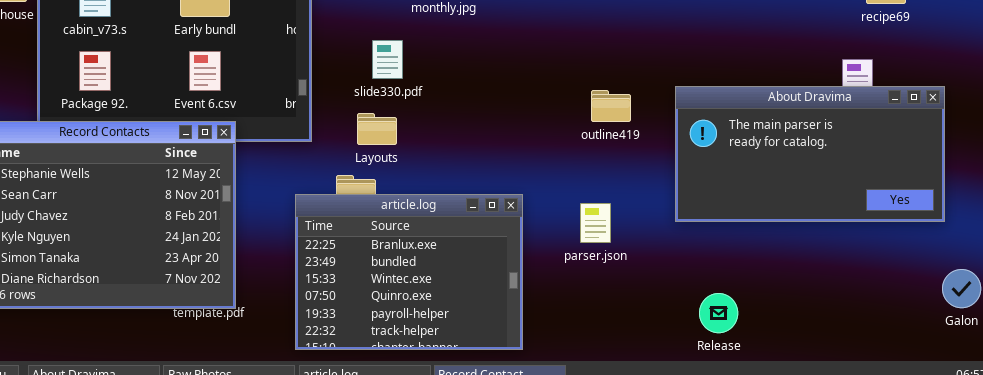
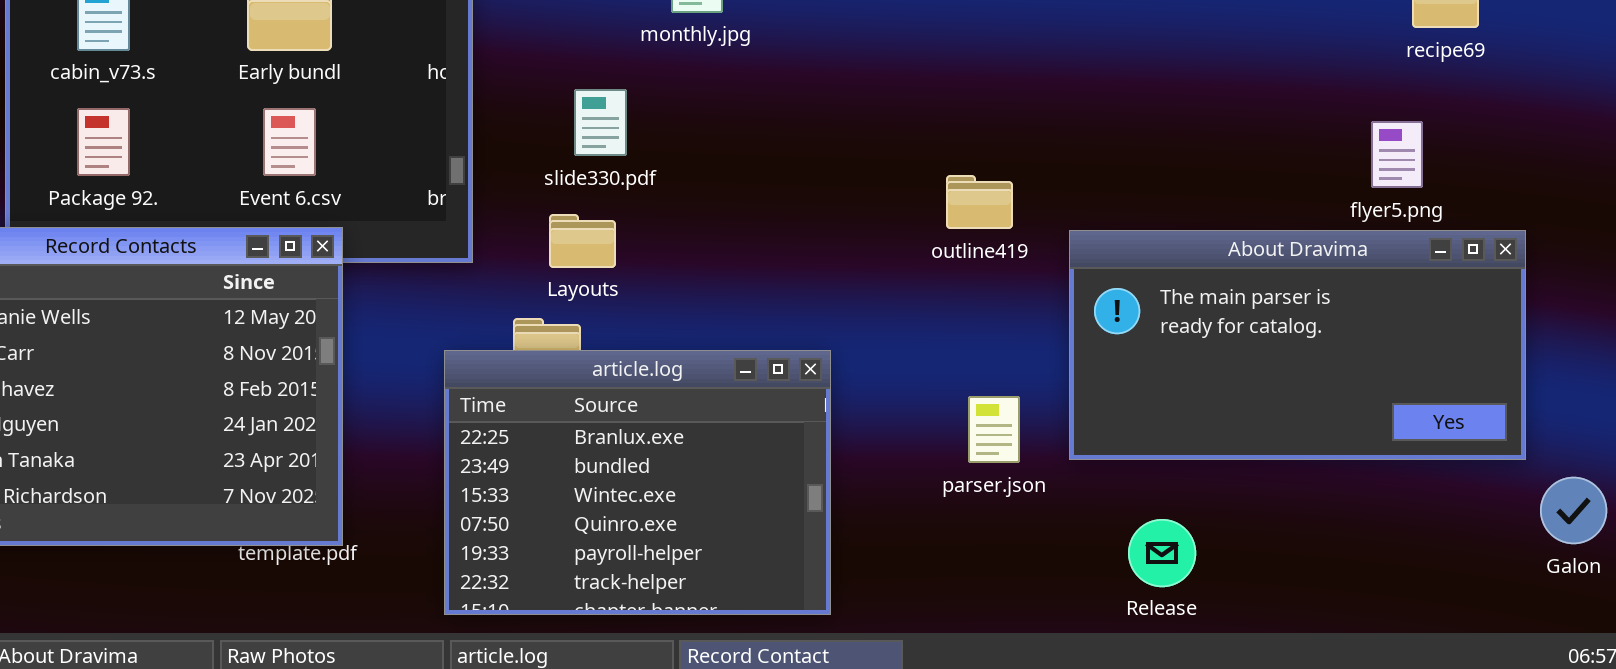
About Dravima: [675,86,945,222] -> [1069,230,1526,460], moved
parser.json: [580,203,611,243] -> [968,396,1020,463], moved

